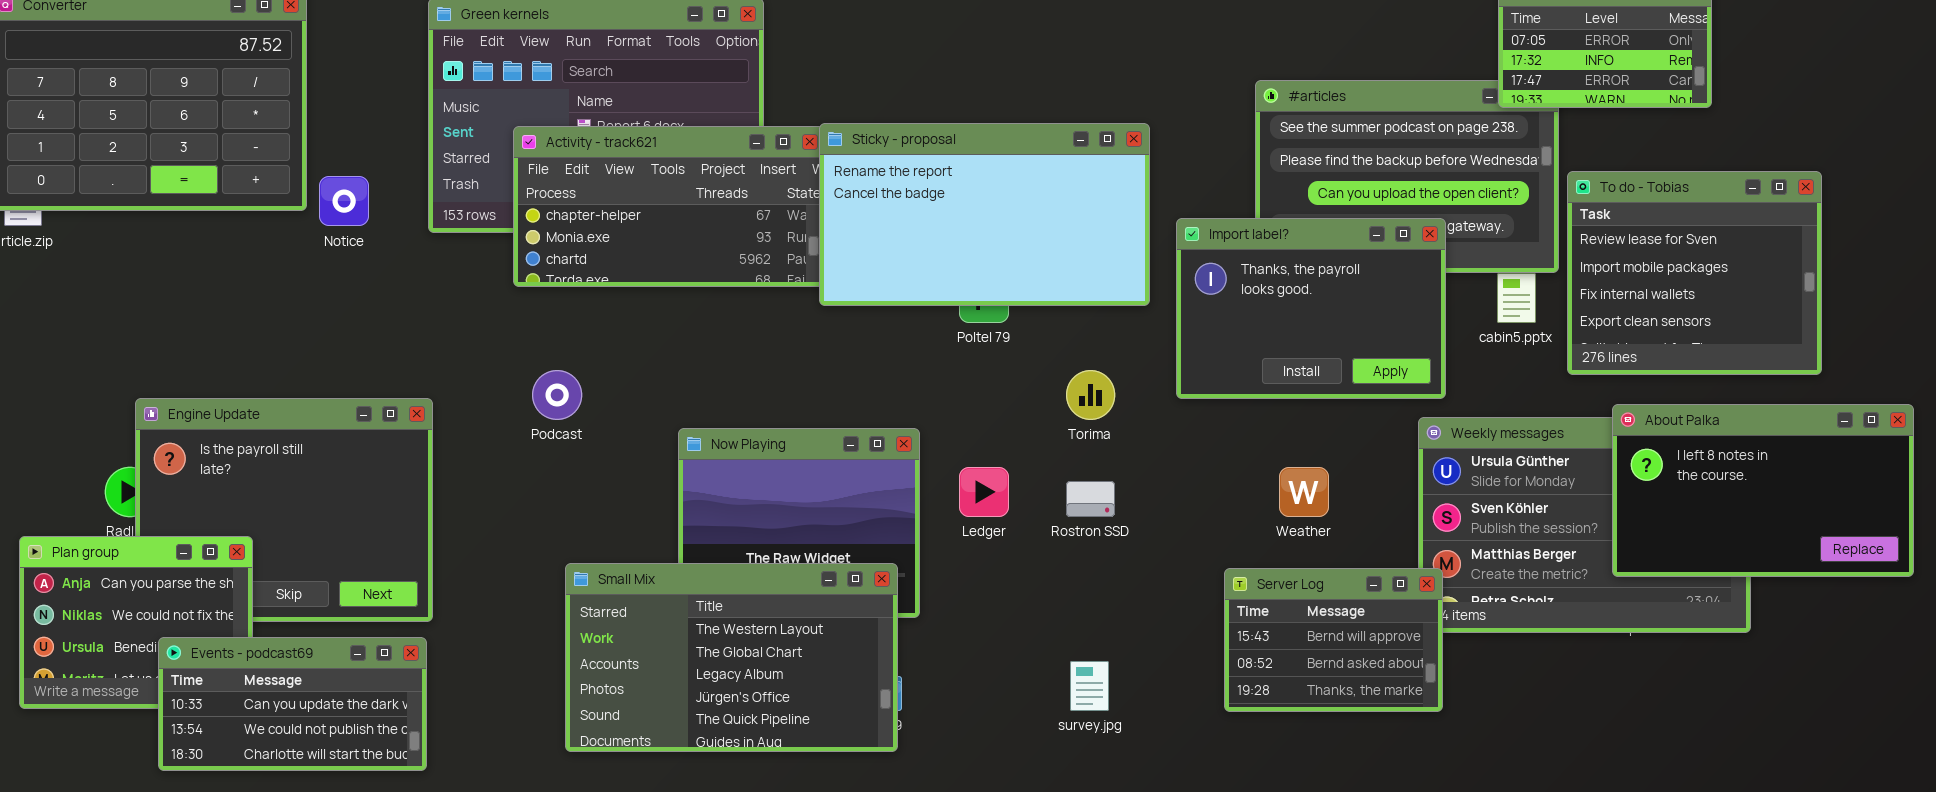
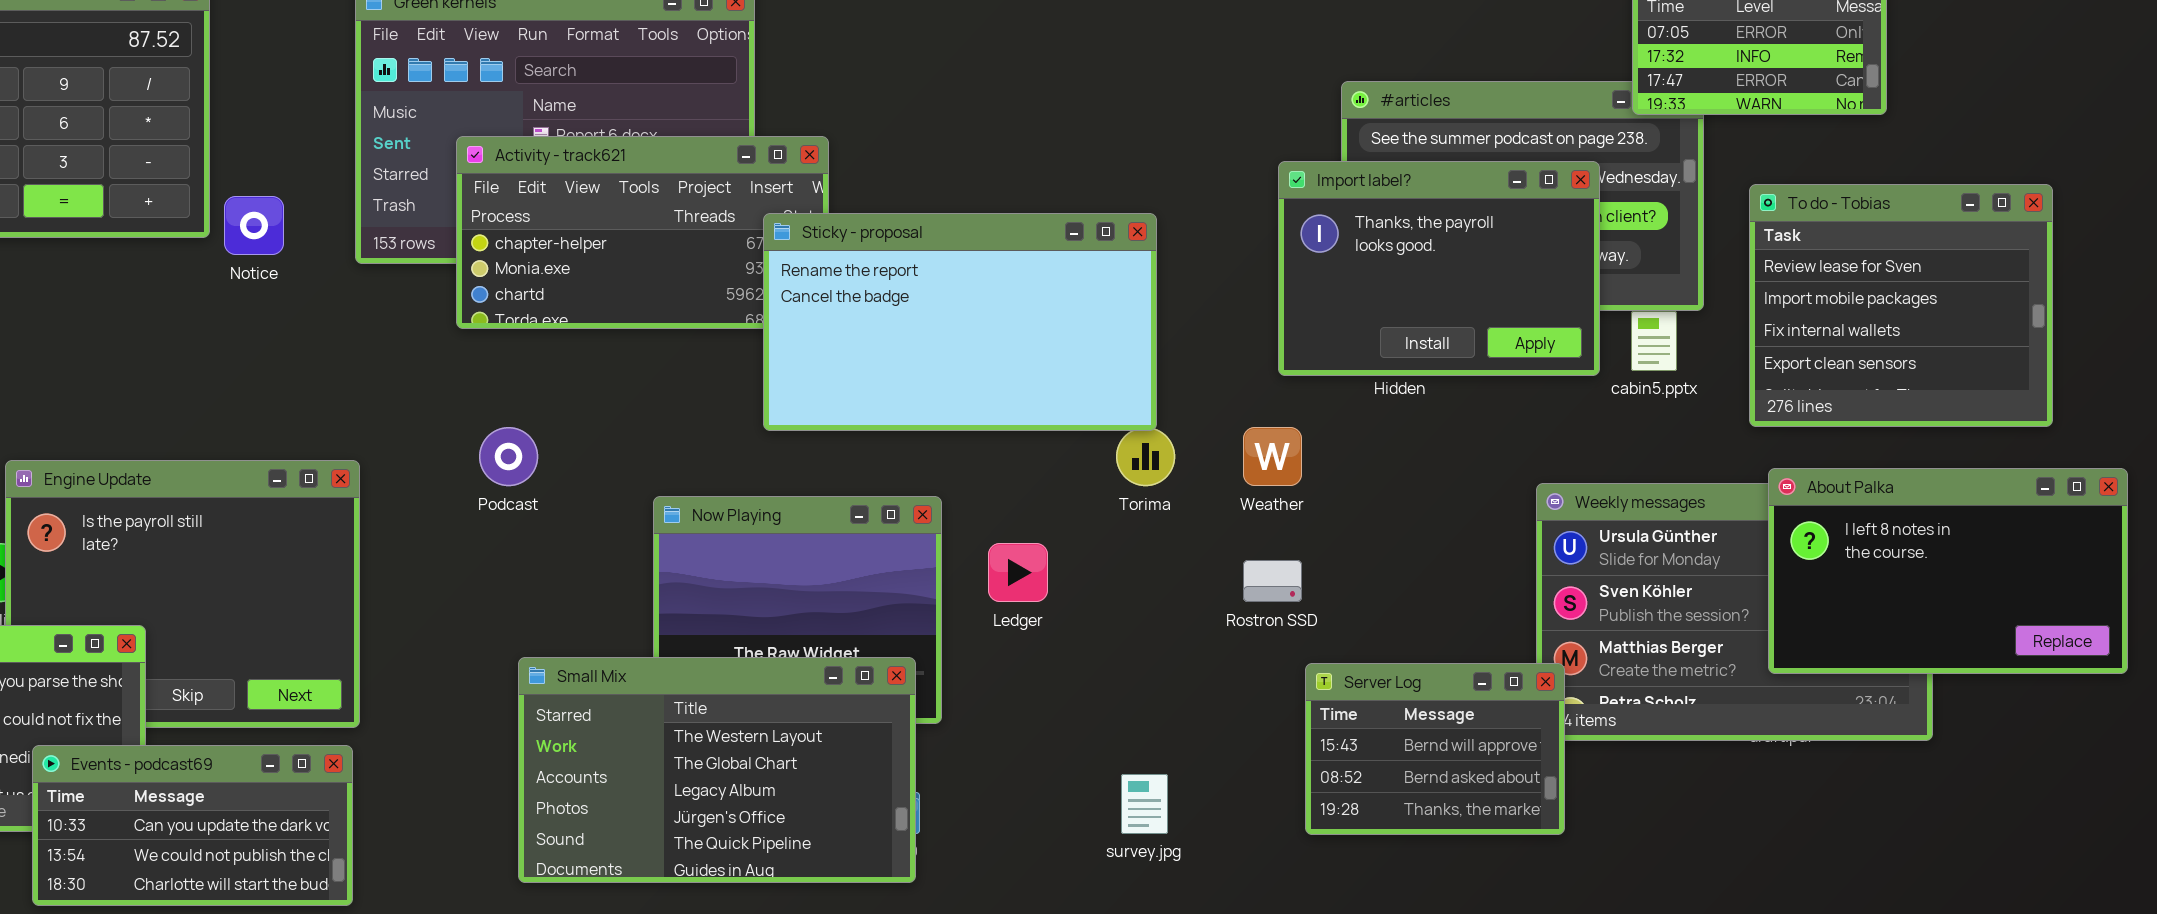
Sticky - proposal: [819,123,1150,306] -> [763,213,1157,431], moved
To do - Tobias: [1567,171,1822,375] -> [1749,184,2053,427], moved
Import label?: [1176,218,1446,399] -> [1278,161,1600,376], moved
Weather: [1279,467,1329,517] -> [1243,427,1302,486], moved
Rostron SSD: [1066,481,1115,517] -> [1243,560,1302,602], moved

